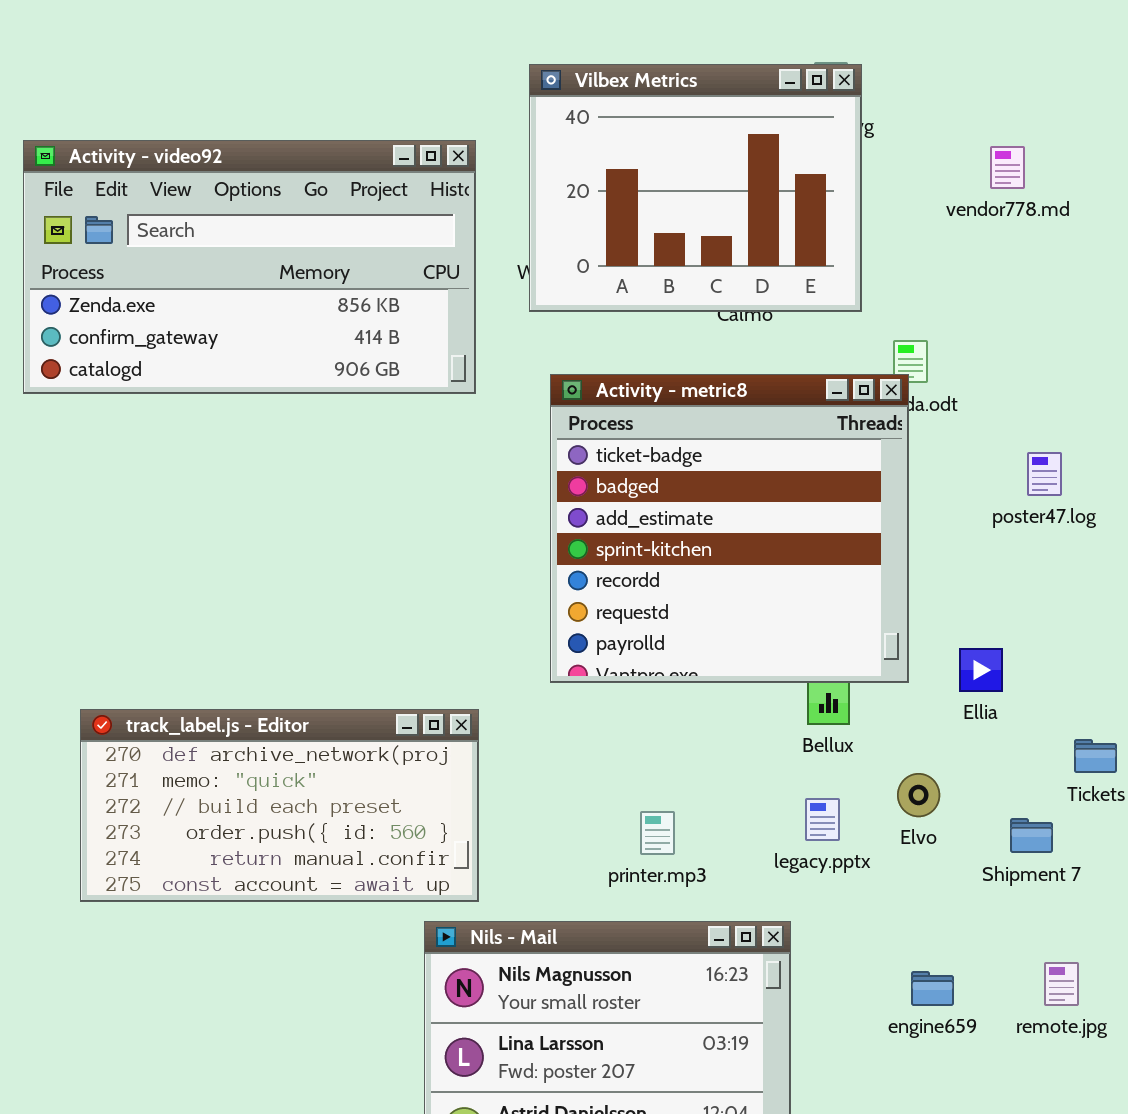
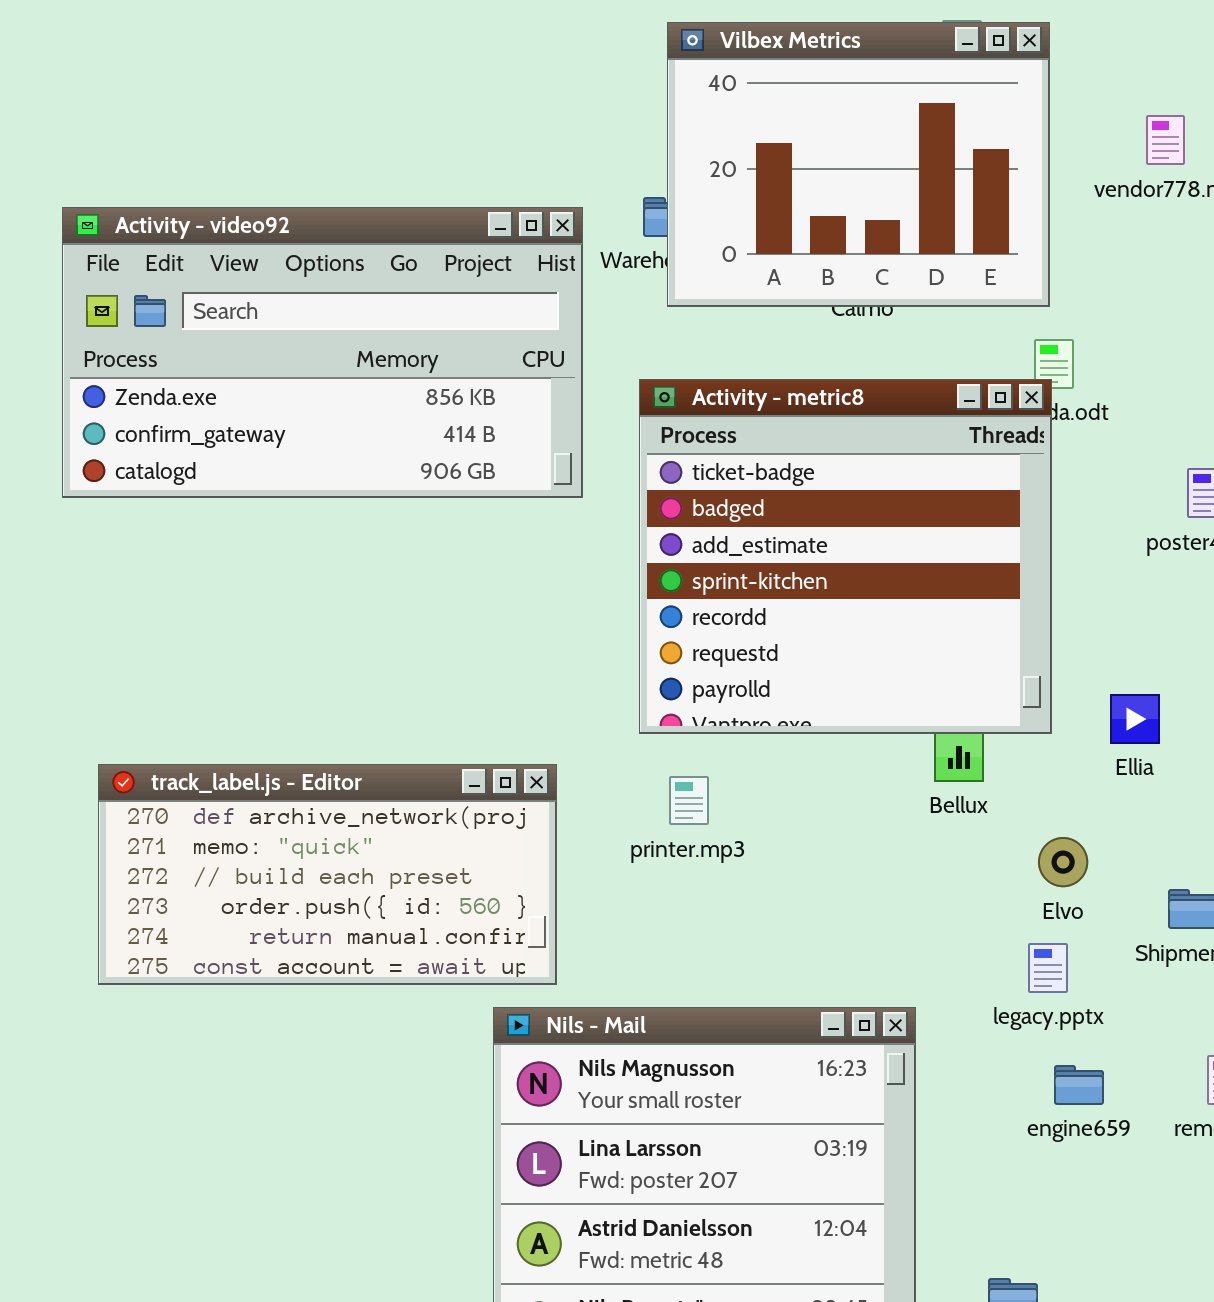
Vilbex Metrics: [529,64,862,312] -> [667,22,1050,307], moved
Activity - video92: [23,140,476,394] -> [62,207,583,498], moved
legacy.pptx: [805,798,840,841] -> [1028,943,1068,993], moved
printer.mp3: [640,811,675,855] -> [669,776,709,825], moved

